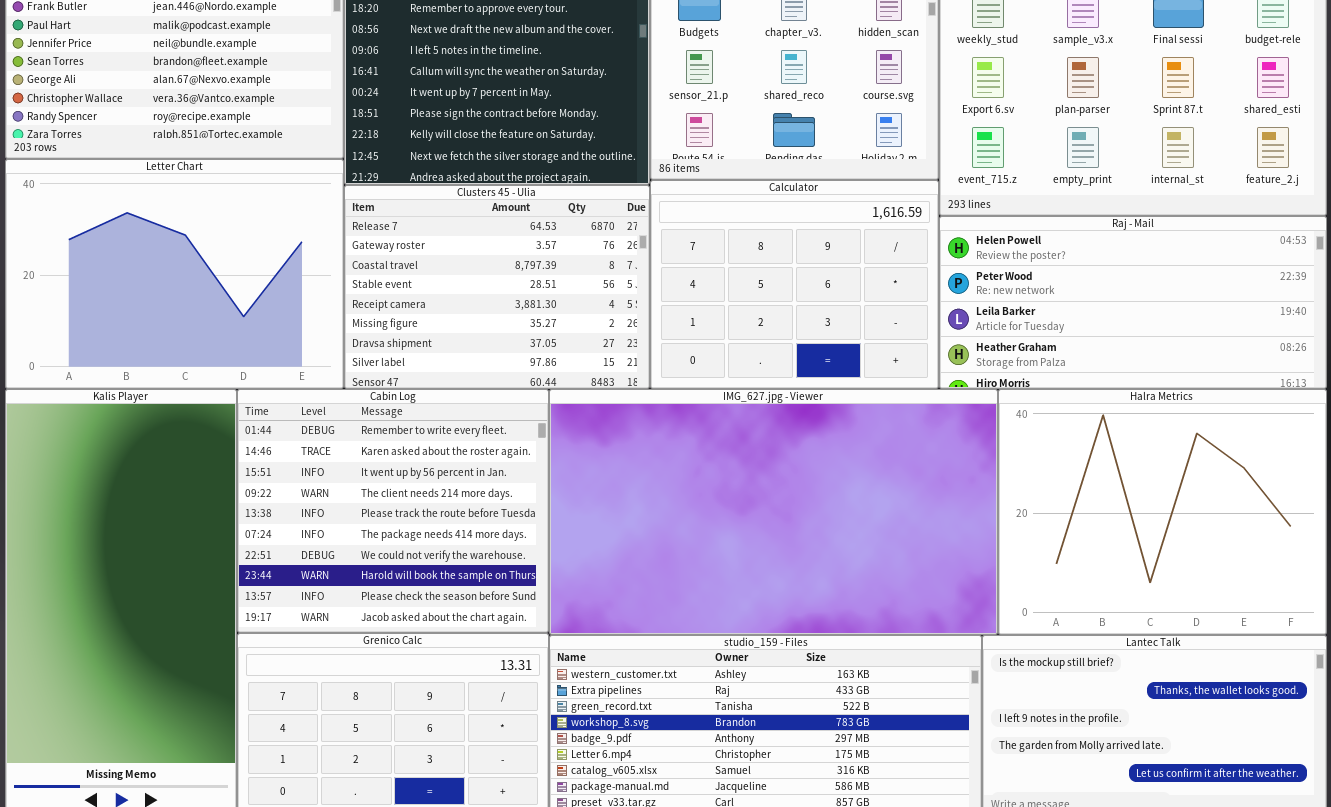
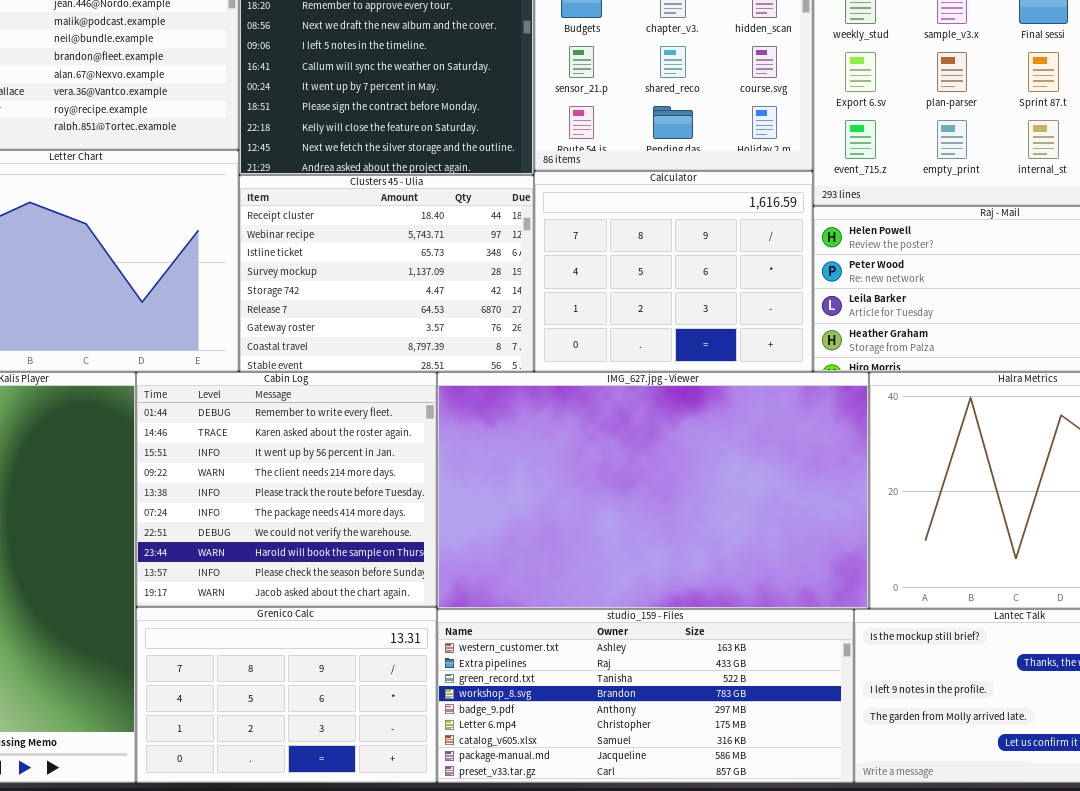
Clusters 45 - Ulia: [344,185,650,389] -> [239,175,534,372], scrolled up 5 rows

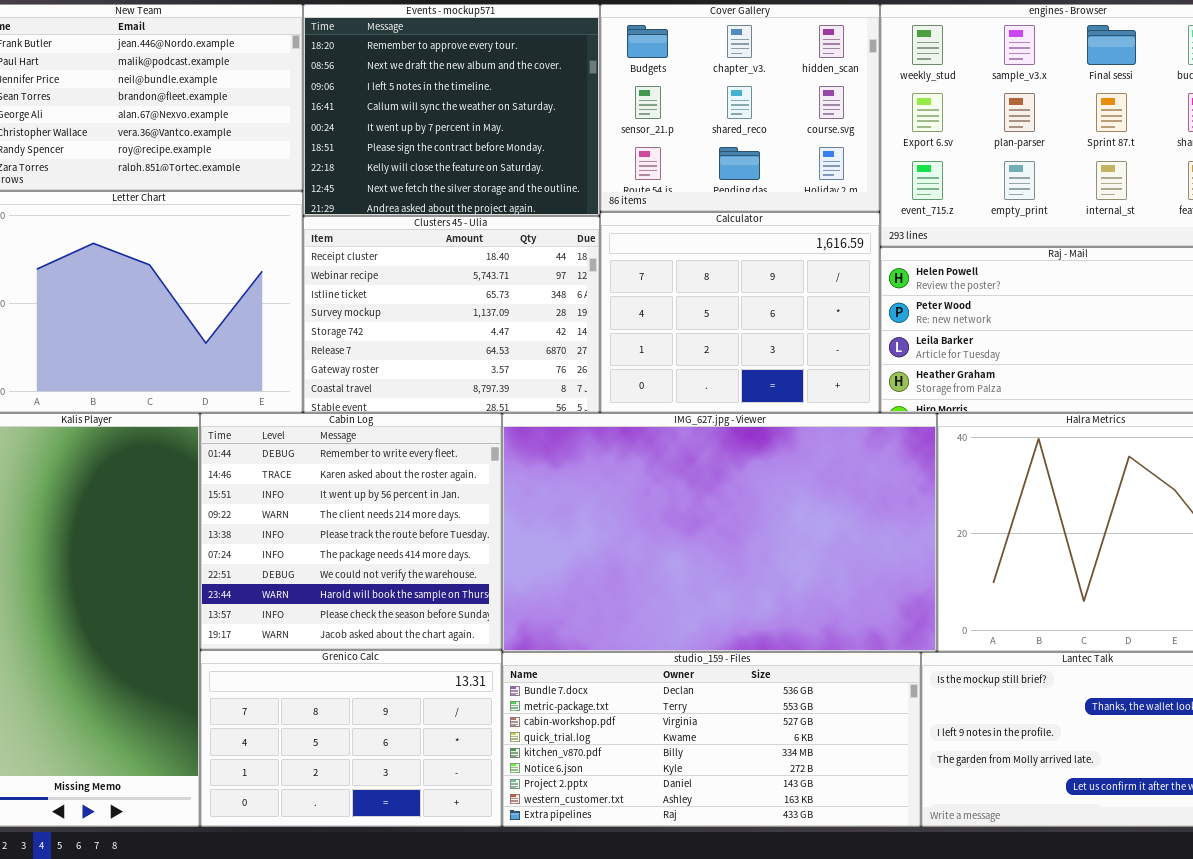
studio_159 - Files: [437,609,854,783] -> [502,652,921,827], scrolled up 7 rows

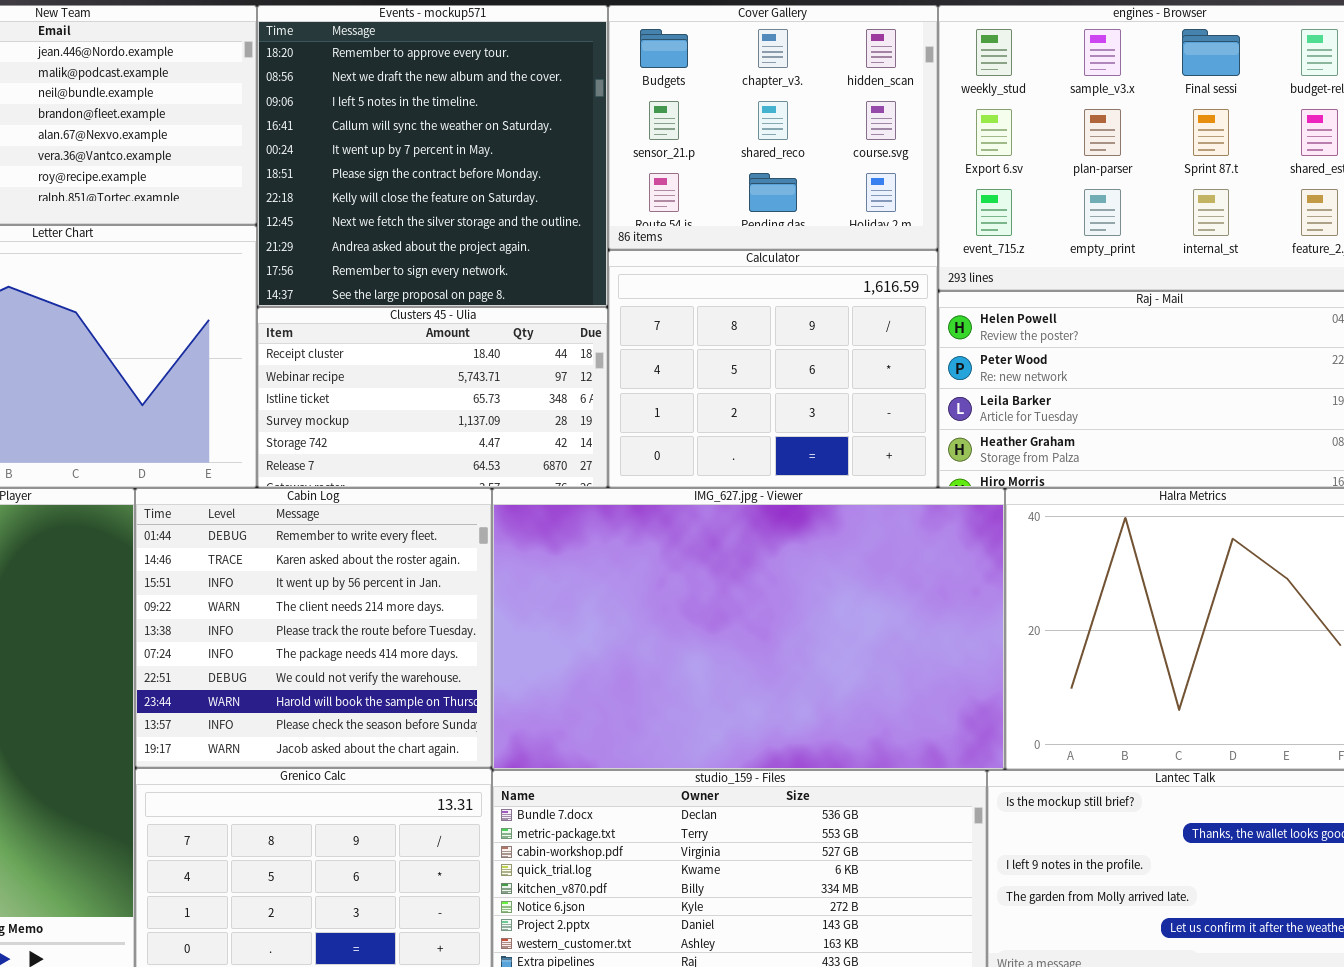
Events - mockup571: [303,4,600,216] -> [257,5,608,307], resized
Clusters 45 - Ulia: [303,216,600,413] -> [257,307,608,488], resized

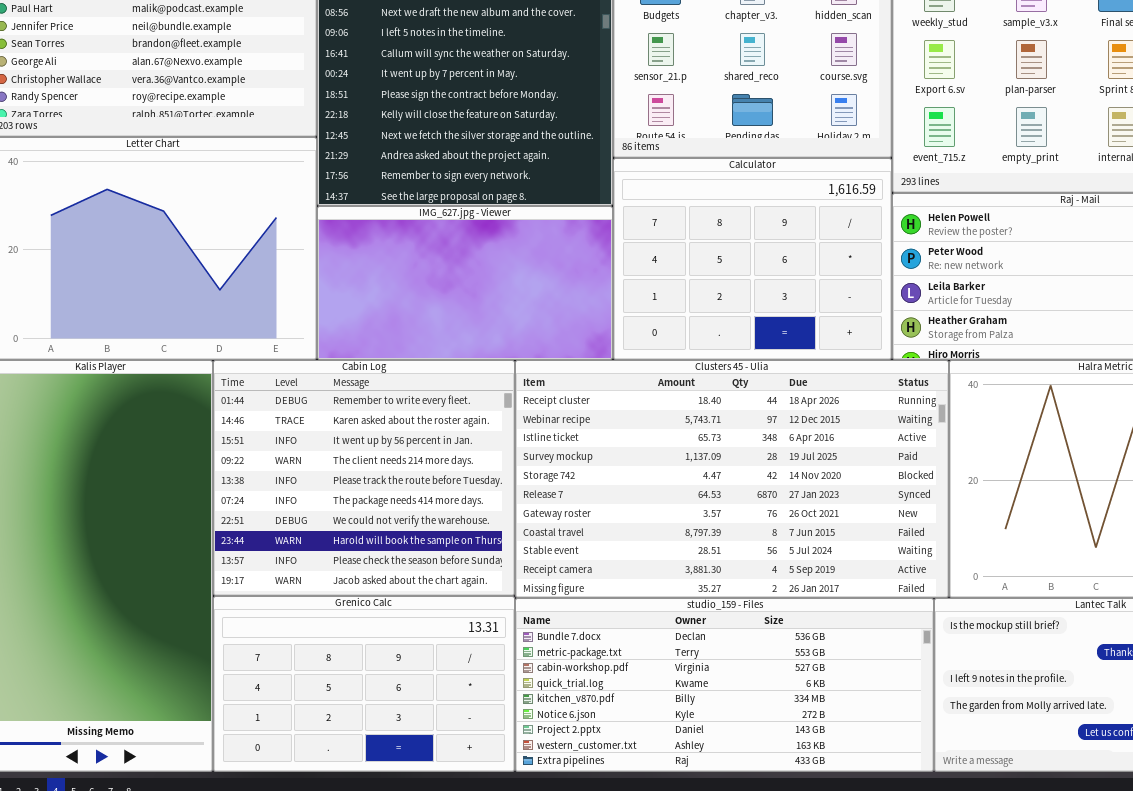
Clusters 45 - Ulia: [257,307,608,488] -> [515,360,949,598], moved, resized
IMG_627.jpg - Viewer: [492,488,1005,770] -> [317,206,613,360], moved, resized

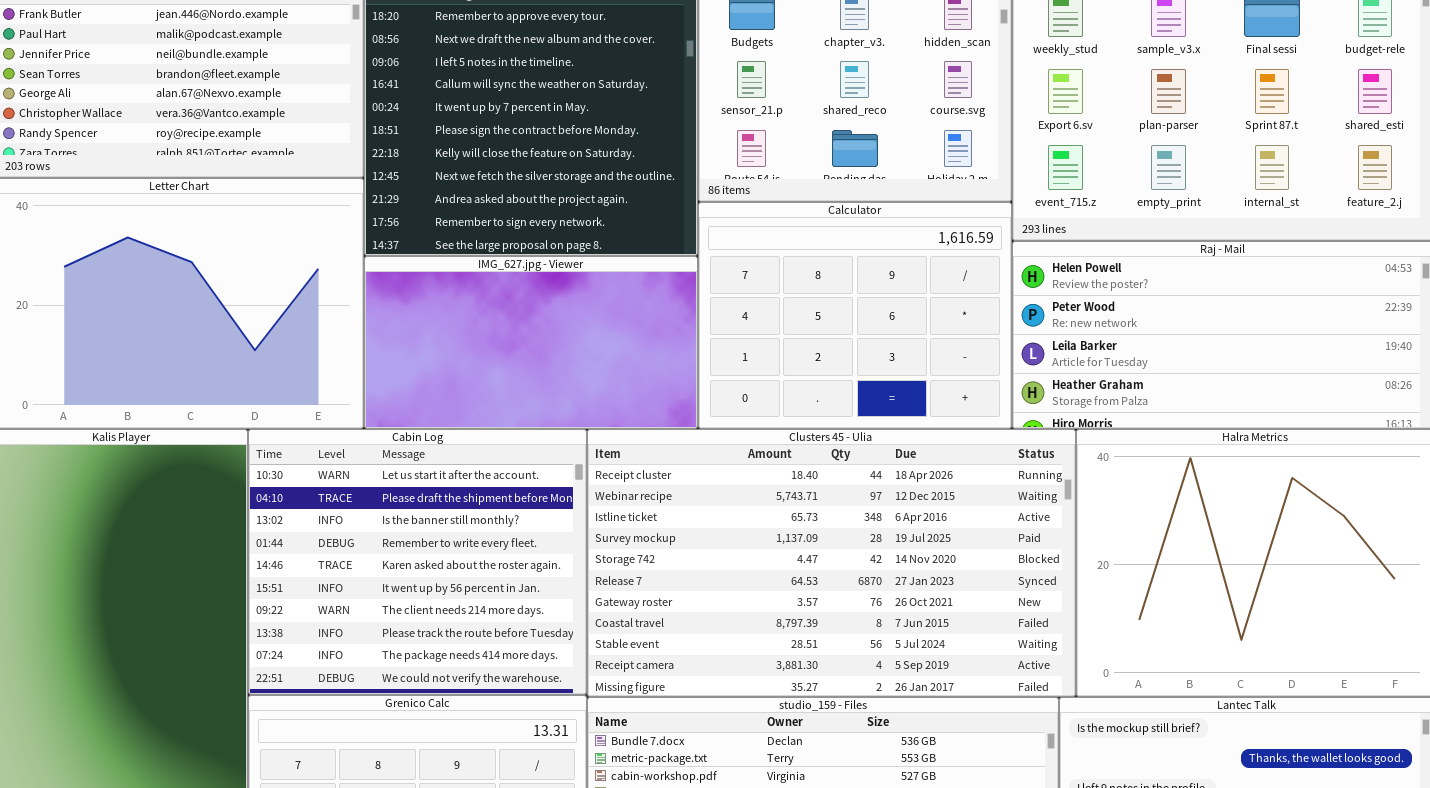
Cabin Log: [213,360,515,596] -> [248,429,587,695], scrolled up 3 rows

